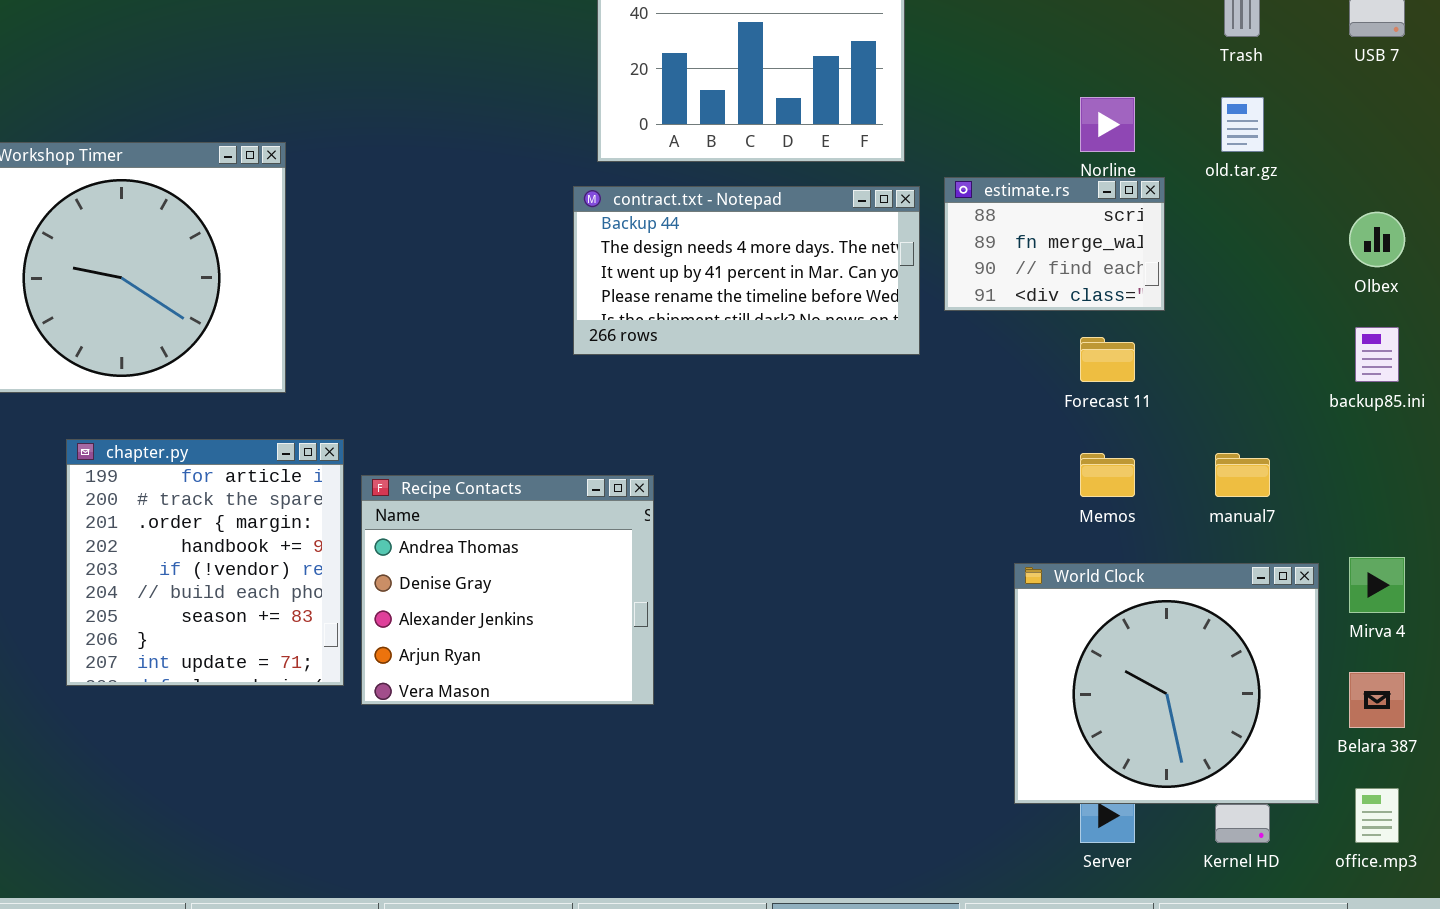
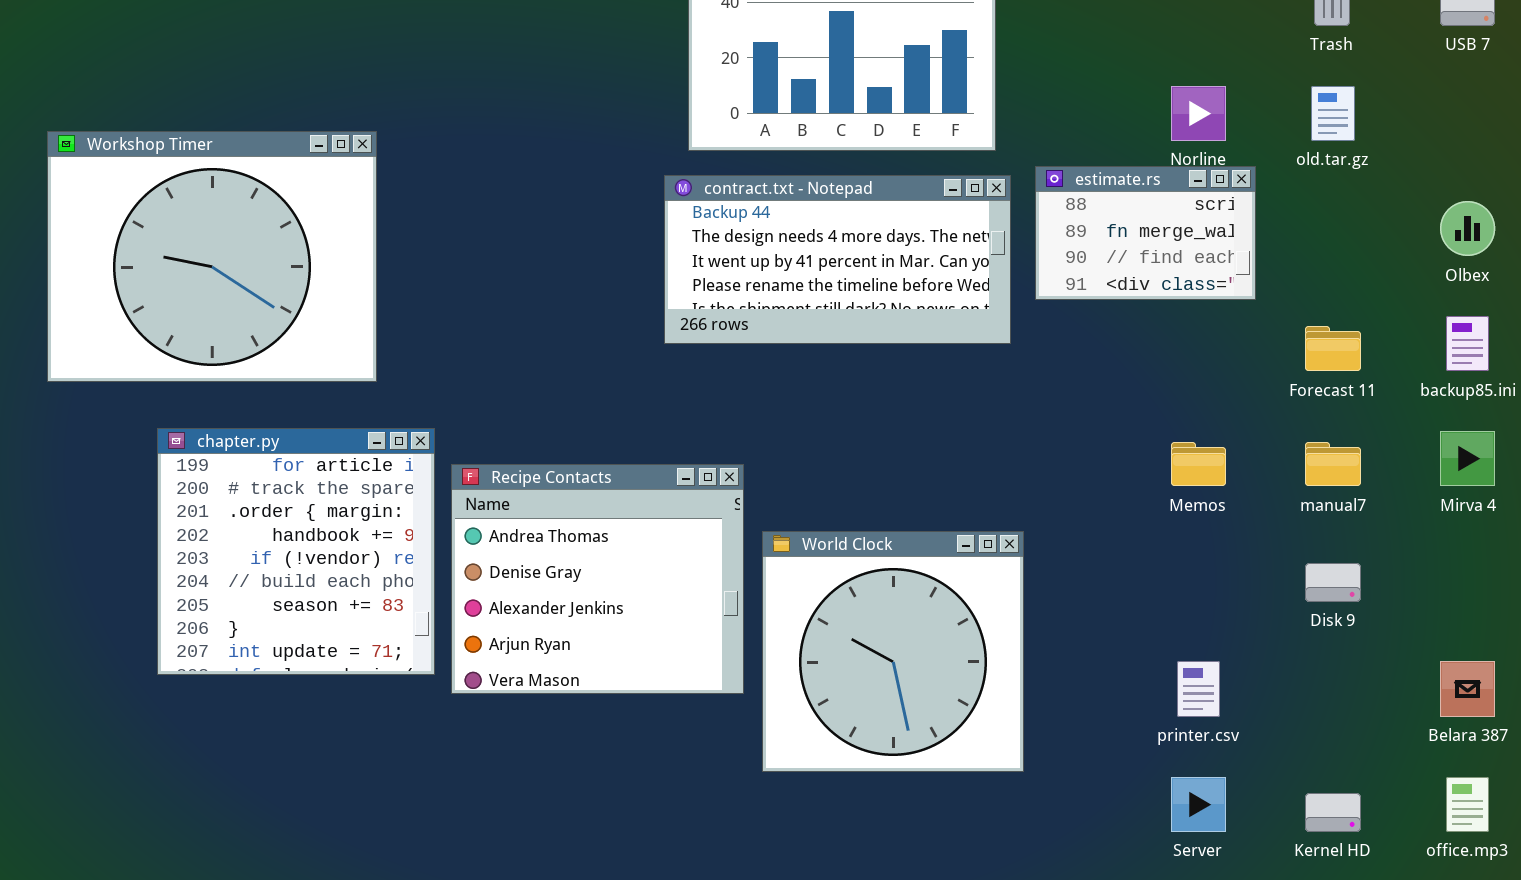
Forecast 11: [1080,337,1135,382] -> [1305,326,1361,371], moved
Mirva 4: [1349,557,1405,613] -> [1440,431,1495,486], moved
World Clock: [1014,563,1319,804] -> [762,531,1024,772], moved, resized

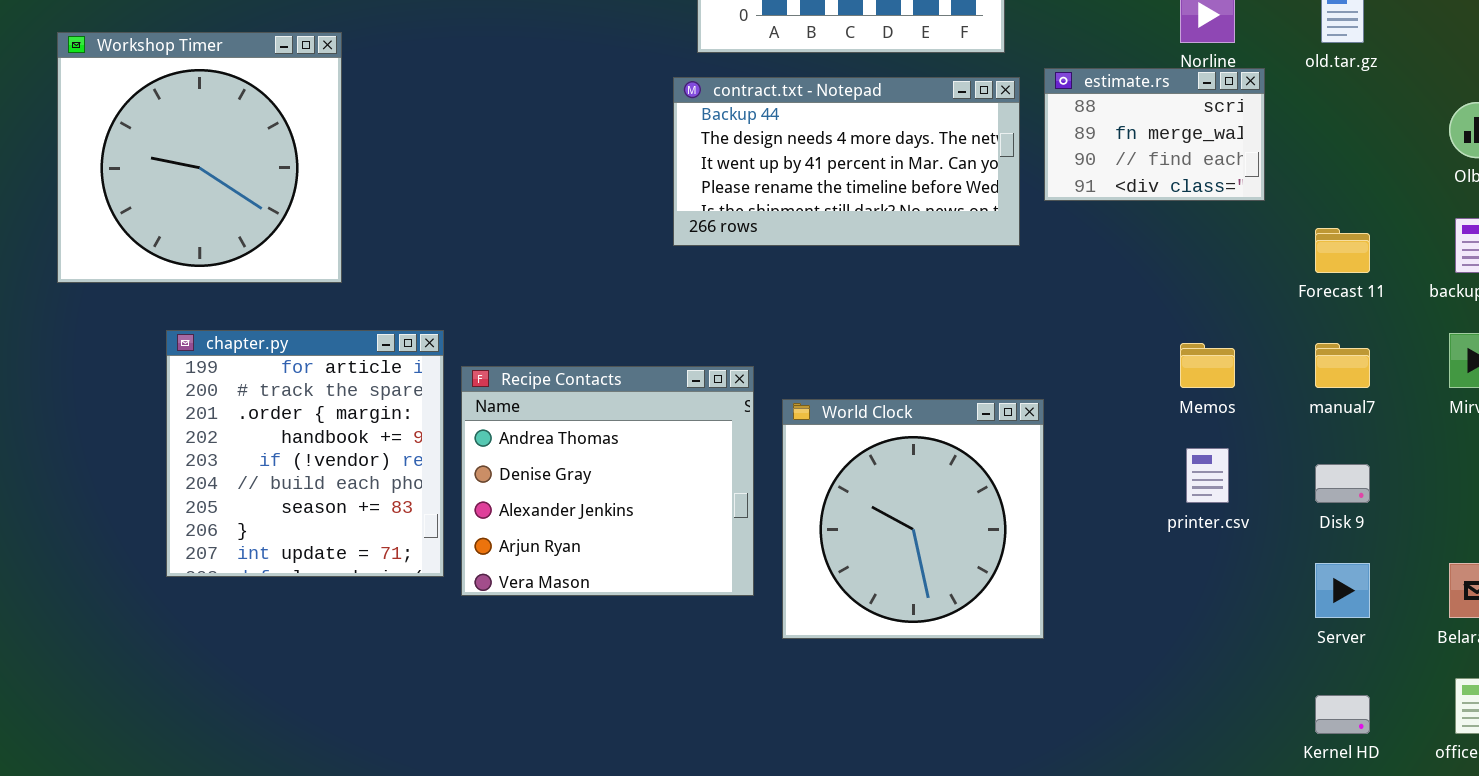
Workshop Timer: [47,131,377,382] -> [57,32,342,283], resized
World Clock: [762,531,1024,772] -> [782,399,1044,639], moved
printer.csv: [1177,661,1220,717] -> [1186,448,1229,503], moved
Server: [1171,777,1226,832] -> [1315,563,1370,618], moved

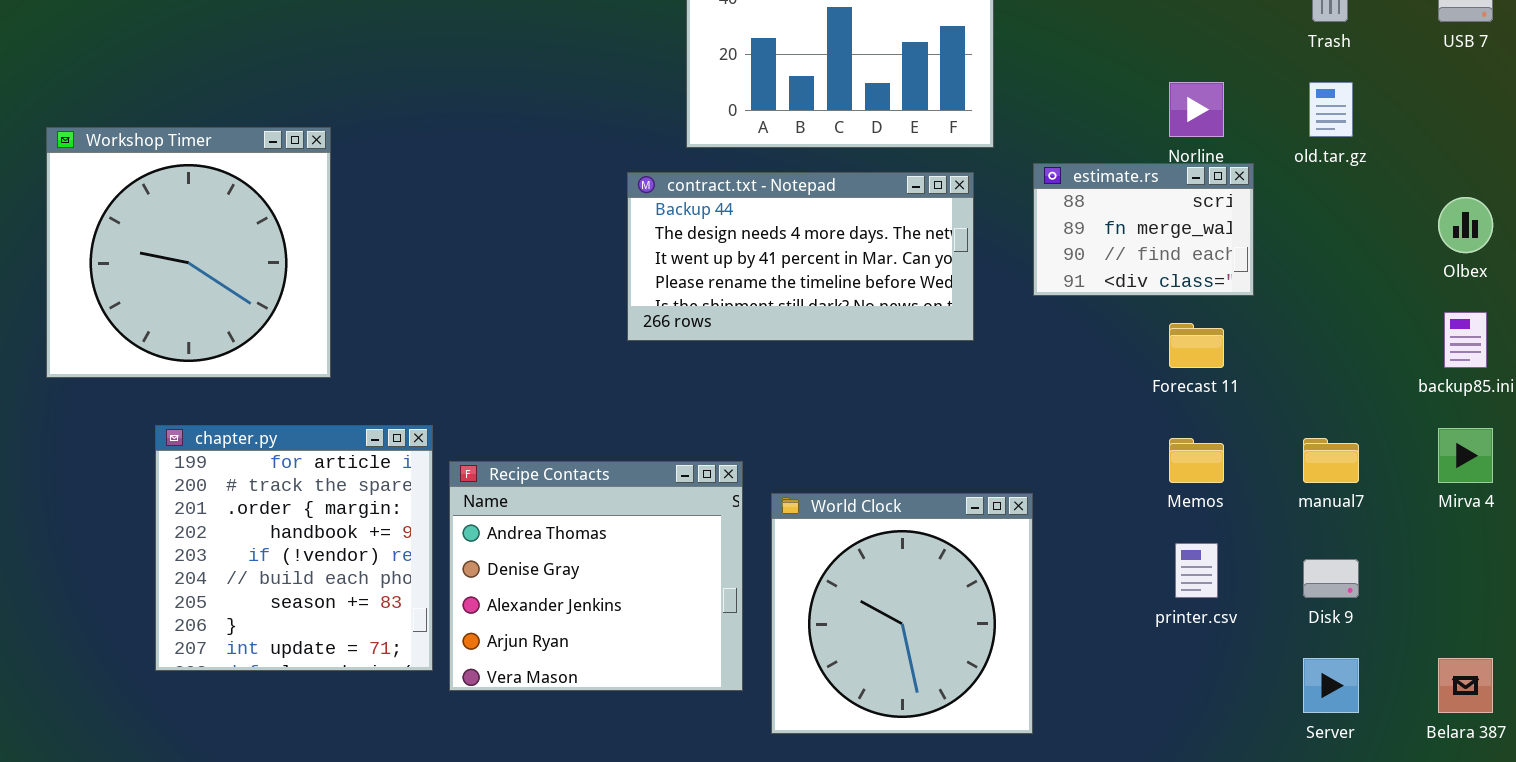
contract.txt - Notepad: [673,77,1020,246] -> [627,172,974,341], moved
Forecast 11: [1315,228,1370,273] -> [1169,323,1224,368], moved

